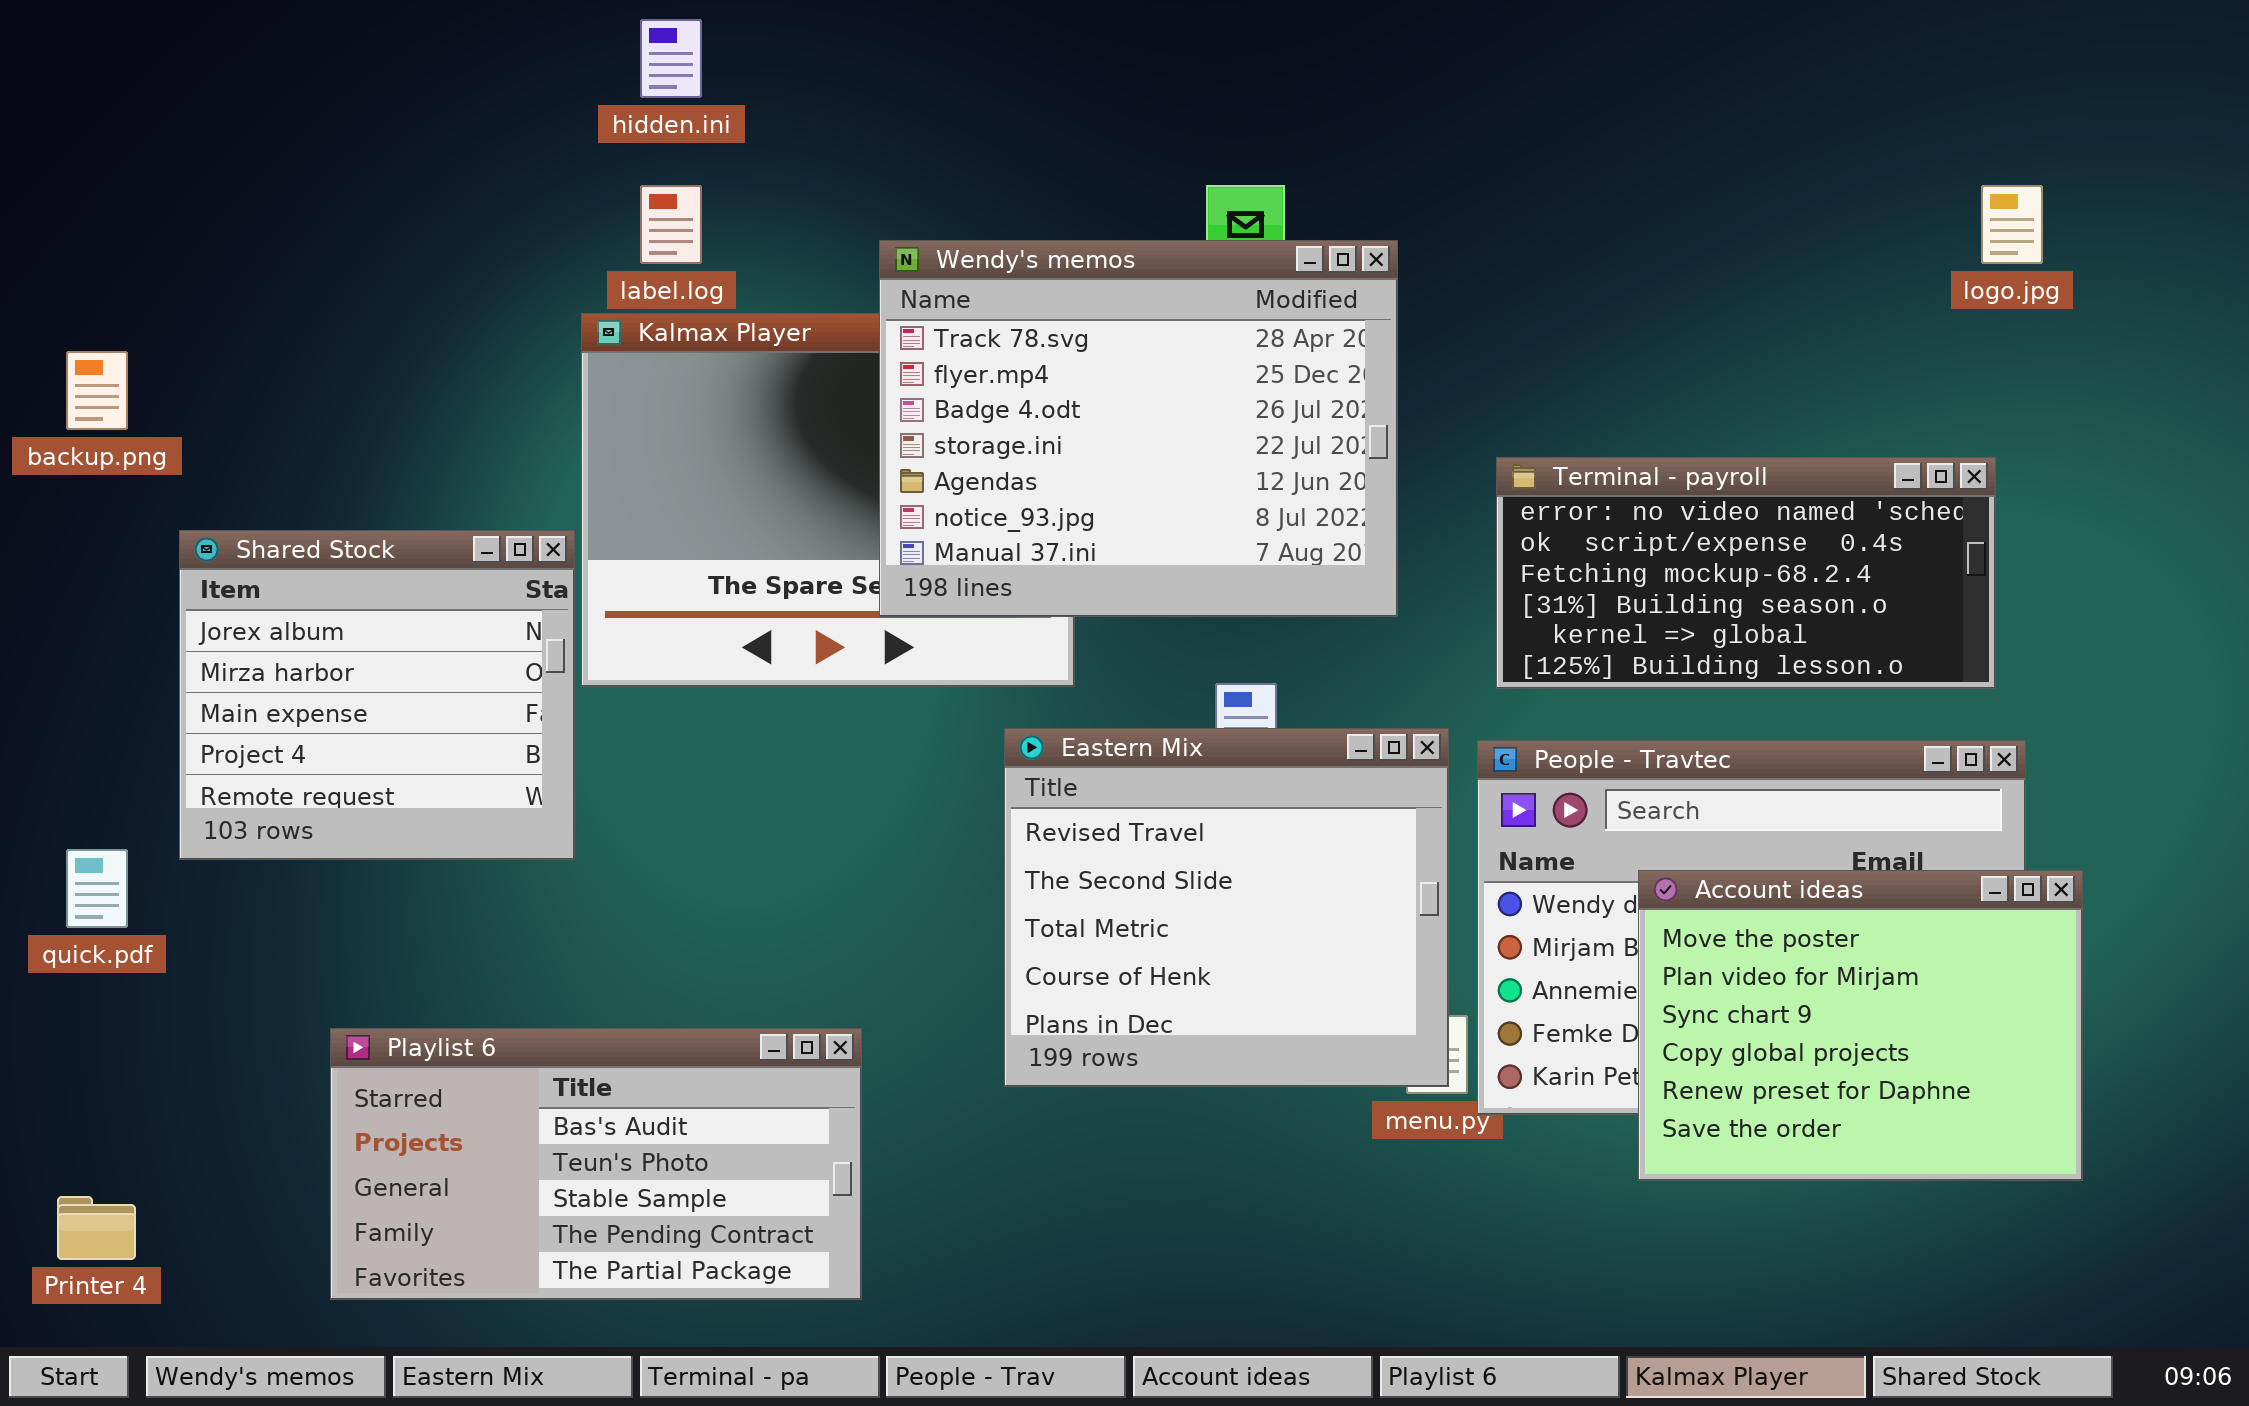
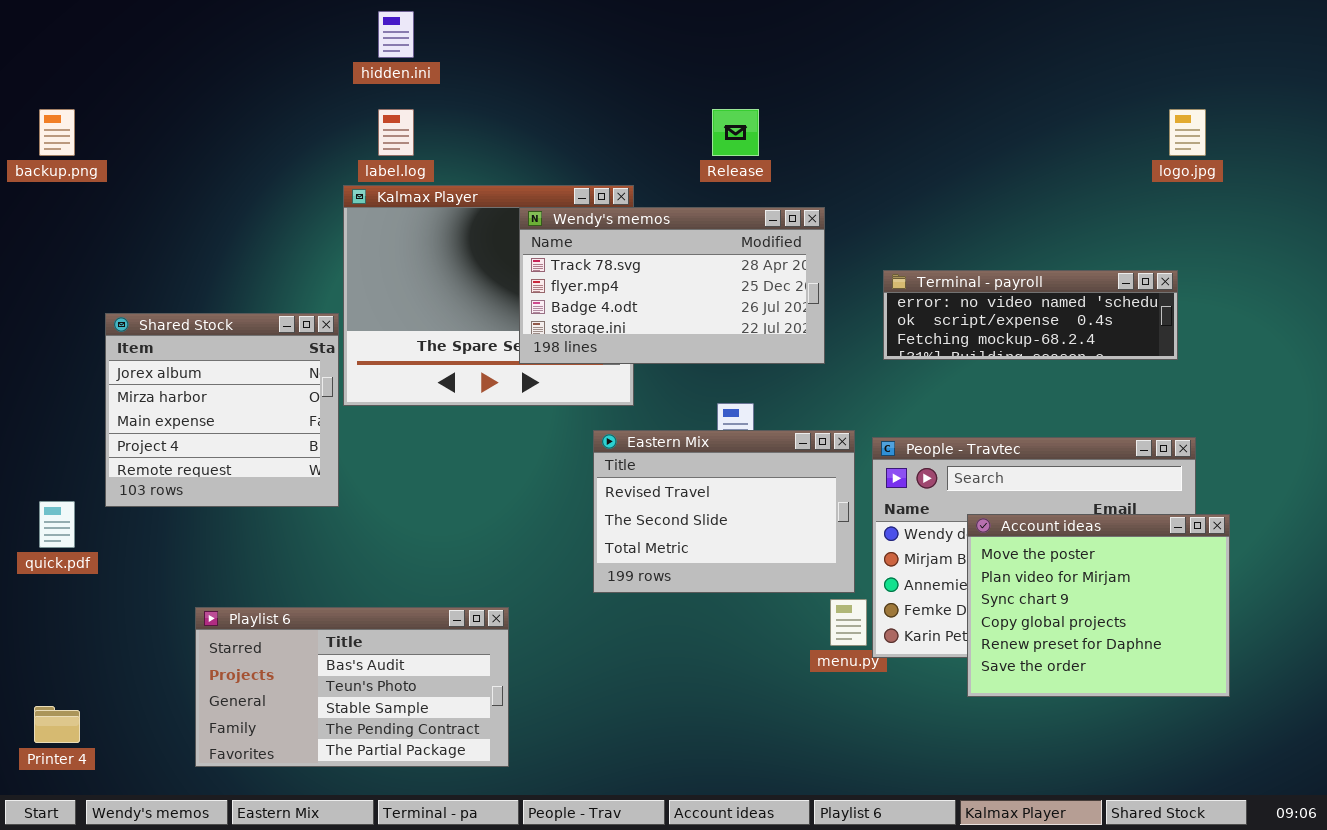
Wendy's memos: [879,240,1398,617] -> [519,207,825,364], resized
backup.png: [66,351,128,430] -> [39,109,75,156], moved
Terminal - payroll: [1496,457,1996,689] -> [883,270,1178,360], resized
Eastern Mix: [1004,728,1449,1087] -> [593,430,855,593], resized

